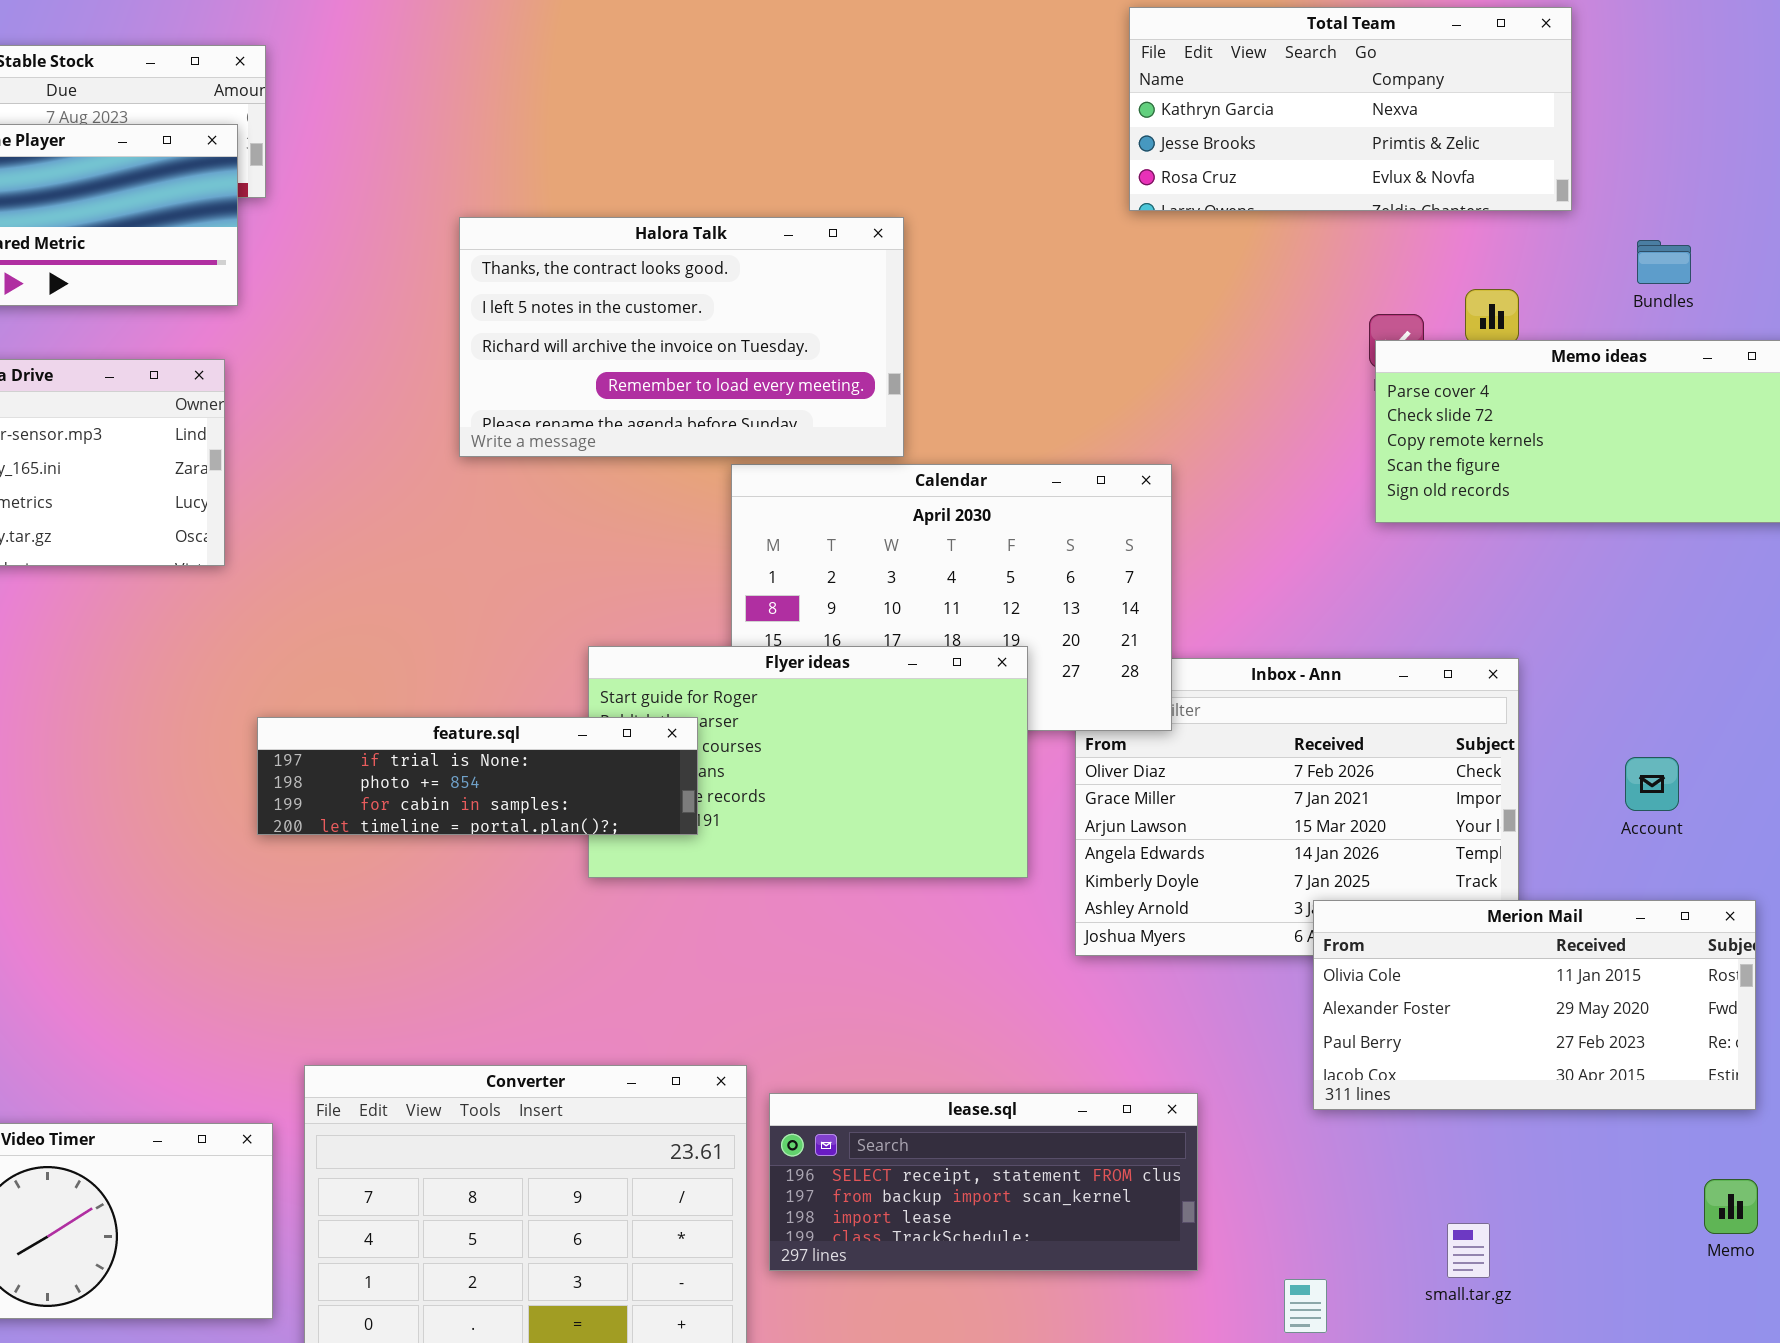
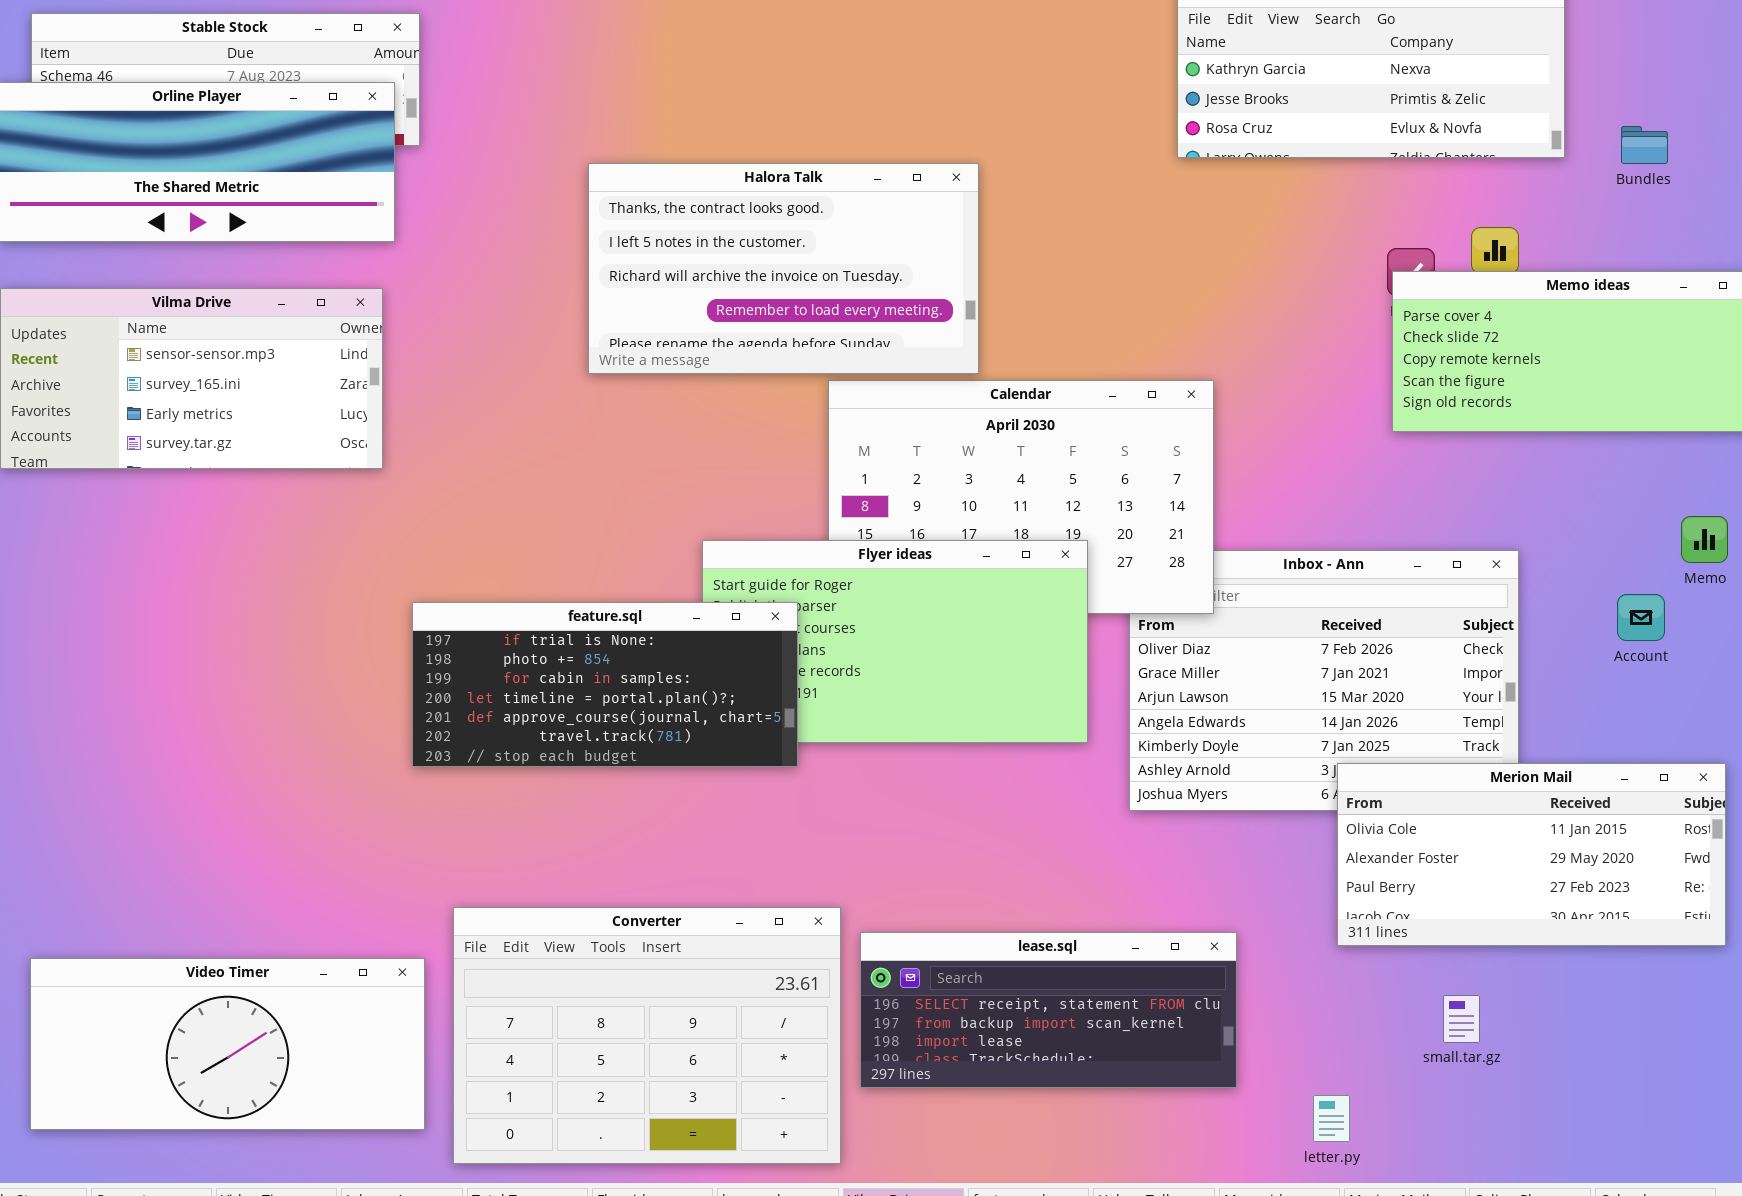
Bundles: [1637,240,1691,284] -> [1621,126,1668,164], moved
feature.sql: [257,717,698,835] -> [412,602,798,767], resized
Account: [1625,757,1679,811] -> [1617,594,1665,641], moved
Memo: [1704,1179,1758,1234] -> [1681,516,1728,563], moved
small.tar.gz: [1447,1223,1490,1278] -> [1443,995,1480,1043], moved

